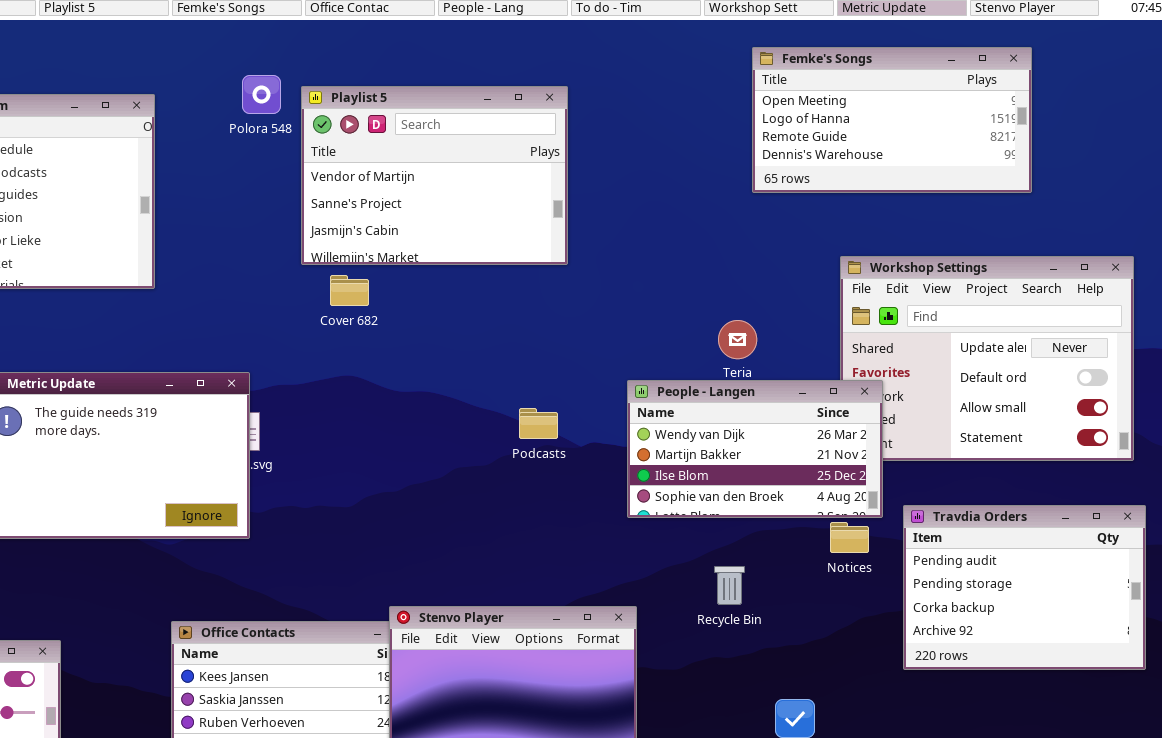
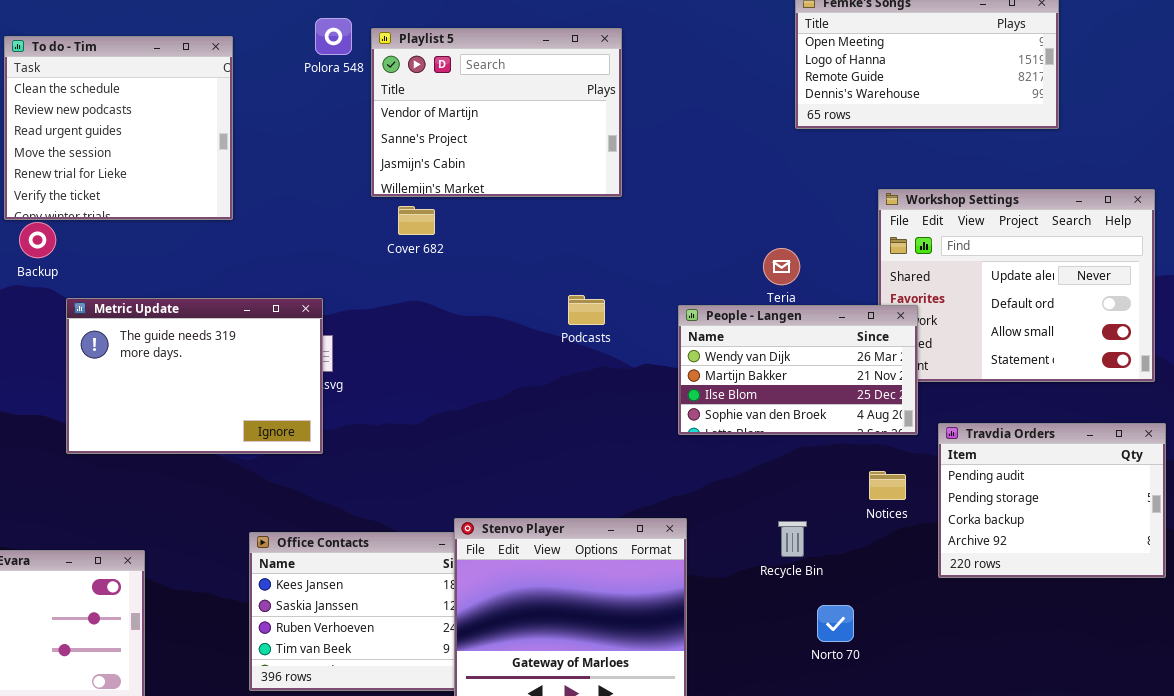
Podcasts: [519,408,558,439] -> [568,295,605,325], moved
Notices: [830,522,869,553] -> [869,471,906,500], moved
Recycle Bin: [714,566,745,605] -> [778,521,807,557], moved

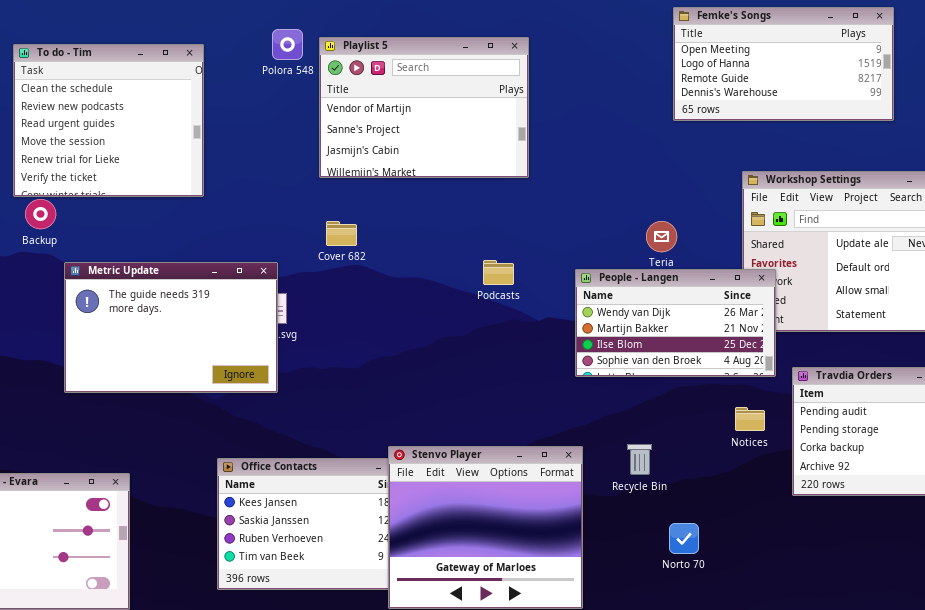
Cover 682: [398,206,435,235] -> [326,221,357,246], moved
Recycle Bin: [778,521,807,557] -> [627,444,652,475], moved
Norto 70: [817,605,854,642] -> [669,523,699,554], moved

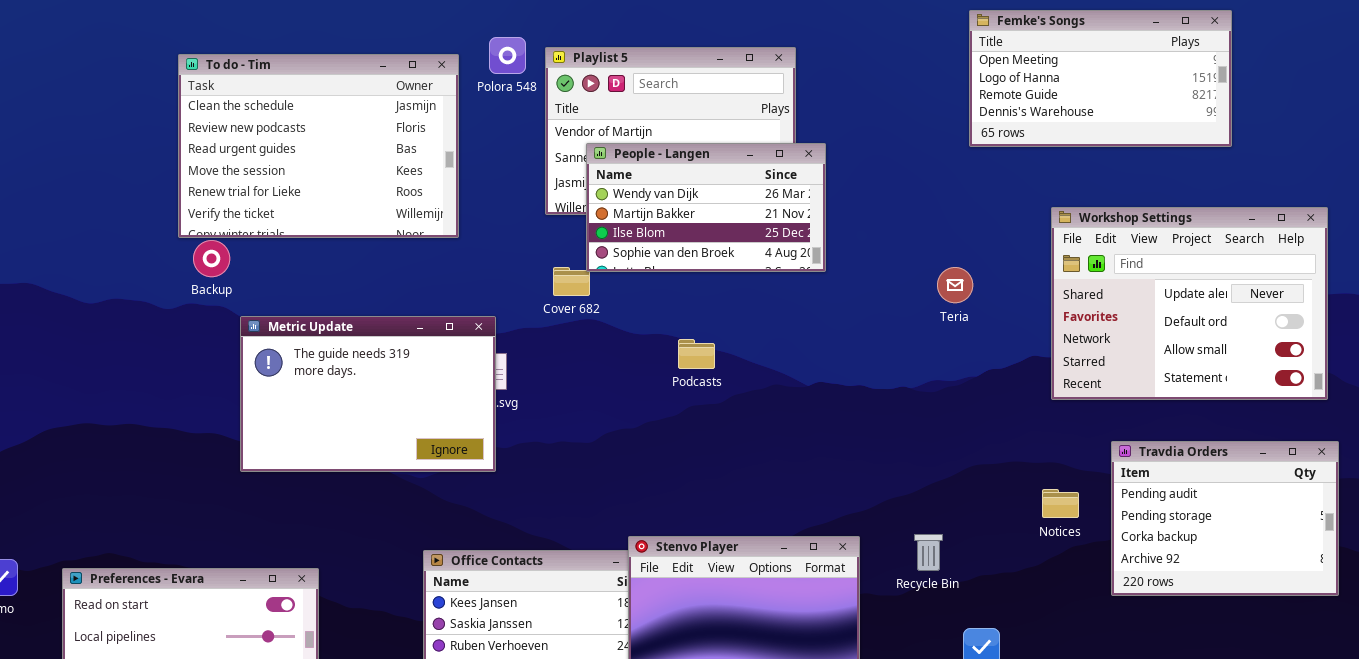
To do - Tim: [13,44,204,197] -> [178,54,459,238], resized
Podcasts: [483,260,514,285] -> [678,339,715,369], moved
People - Langen: [575,269,776,377] -> [586,143,826,272], moved

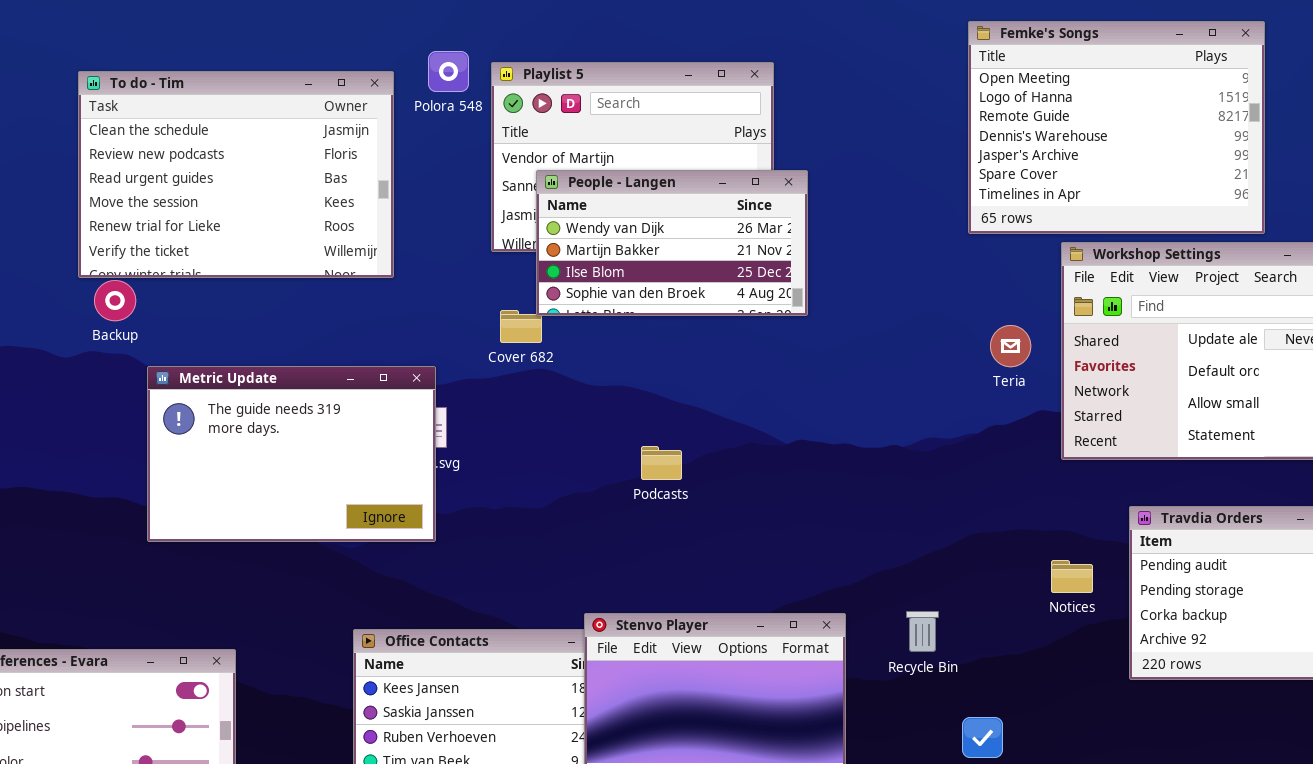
Femke's Songs: [969,10,1232,147] -> [968,21,1265,234], resized
Teria: [937,267,973,303] -> [990,325,1031,367], moved
Podcasts: [678,339,715,369] -> [641,446,682,480], moved

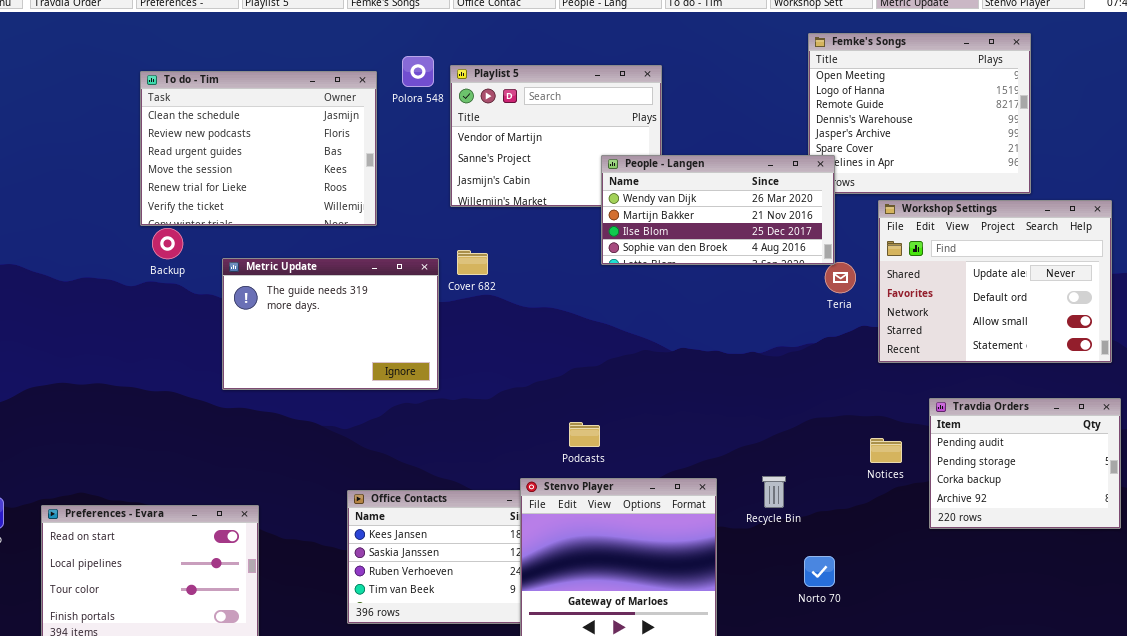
People - Langen: [536,170,808,316] -> [601,155,835,265], moved, resized
Metric Update: [147,366,436,542] -> [222,258,439,390], moved
Podcasts: [641,446,682,480] -> [569,422,600,447], moved

